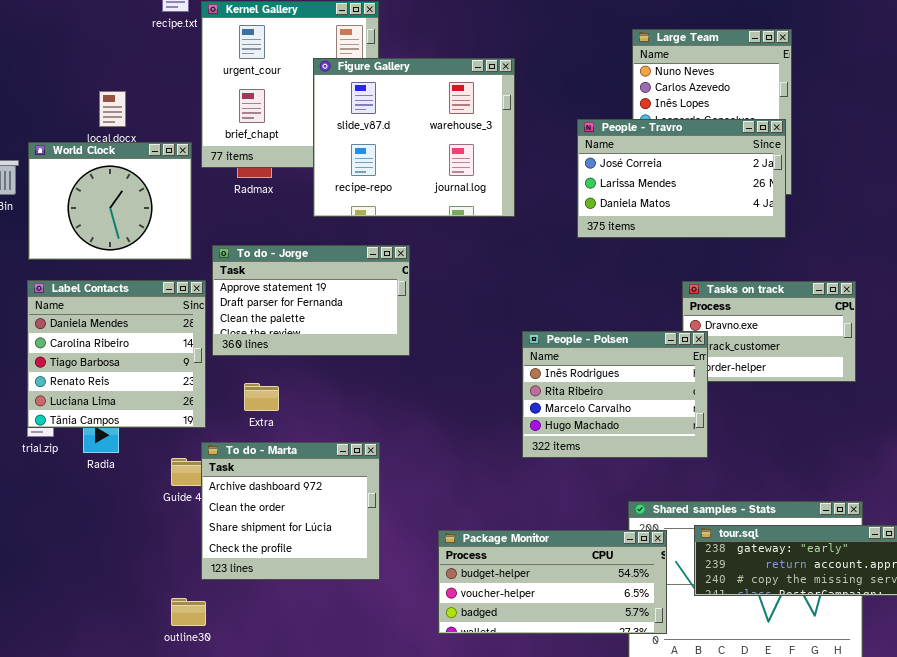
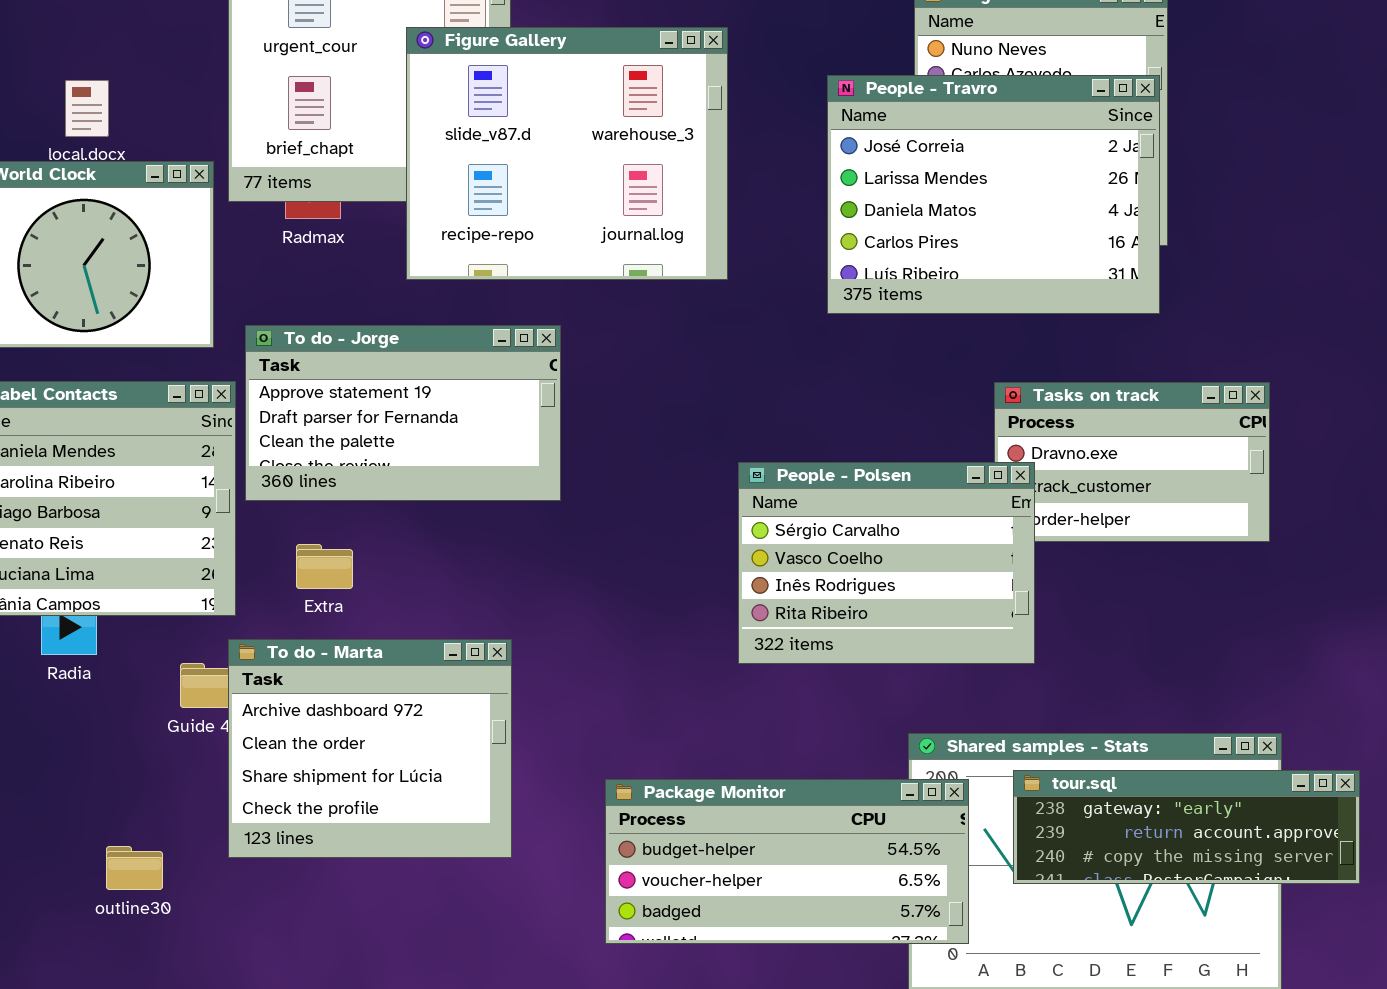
People - Travro: [577,119,786,238] -> [827,75,1160,314], resized
People - Polsen: [522,331,708,458] -> [738,462,1035,664], scrolled up 2 rows
outline30: [171,598,206,626] -> [106,846,163,890], moved

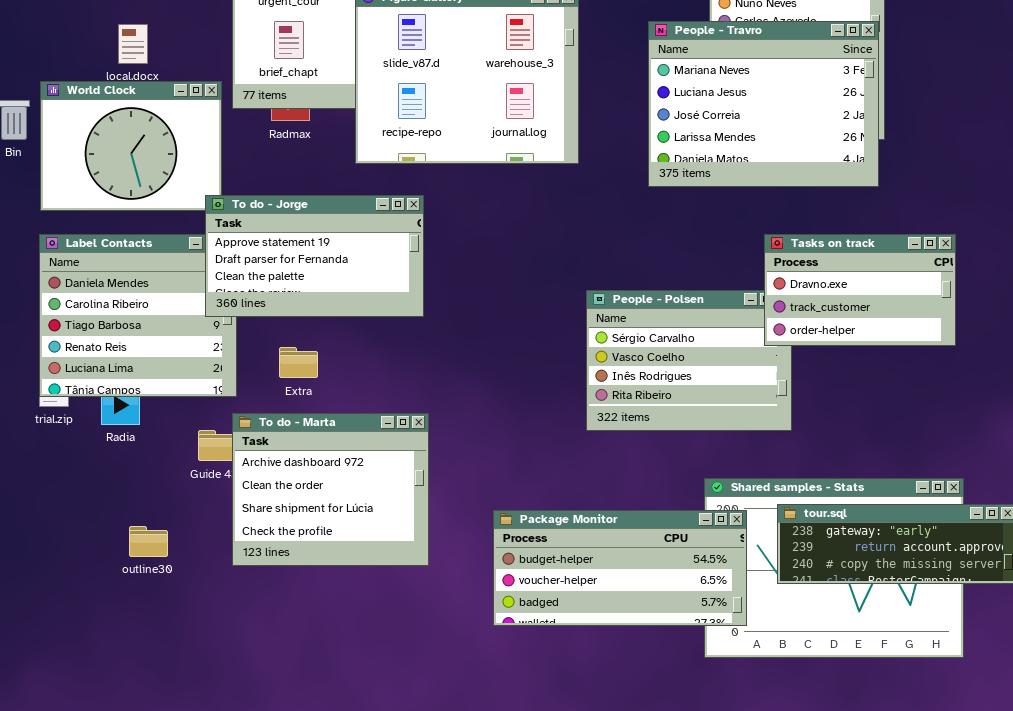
People - Travro: [827,75,1160,314] -> [648,21,879,187], scrolled up 2 rows
To do - Jorge: [245,325,561,501] -> [205,195,424,317], moved
Tasks on track: [994,382,1270,542] -> [764,234,956,346], raised
outline30: [106,846,163,890] -> [129,526,168,557], moved

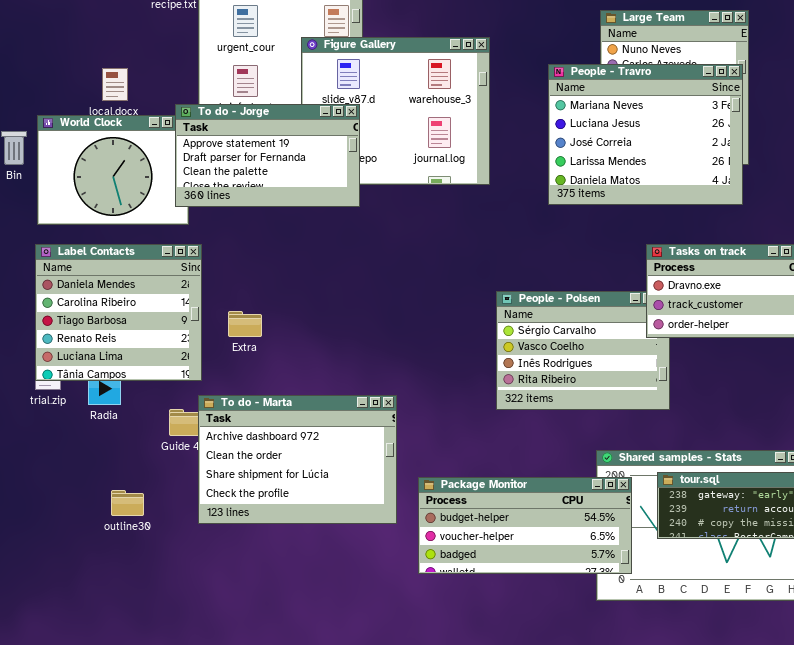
To do - Jorge: [205,195,424,317] -> [175,104,360,207], moved
Extra: [279,347,318,378] -> [228,311,262,337], moved
To do - Marta: [232,413,429,566] -> [198,395,397,524], resized

